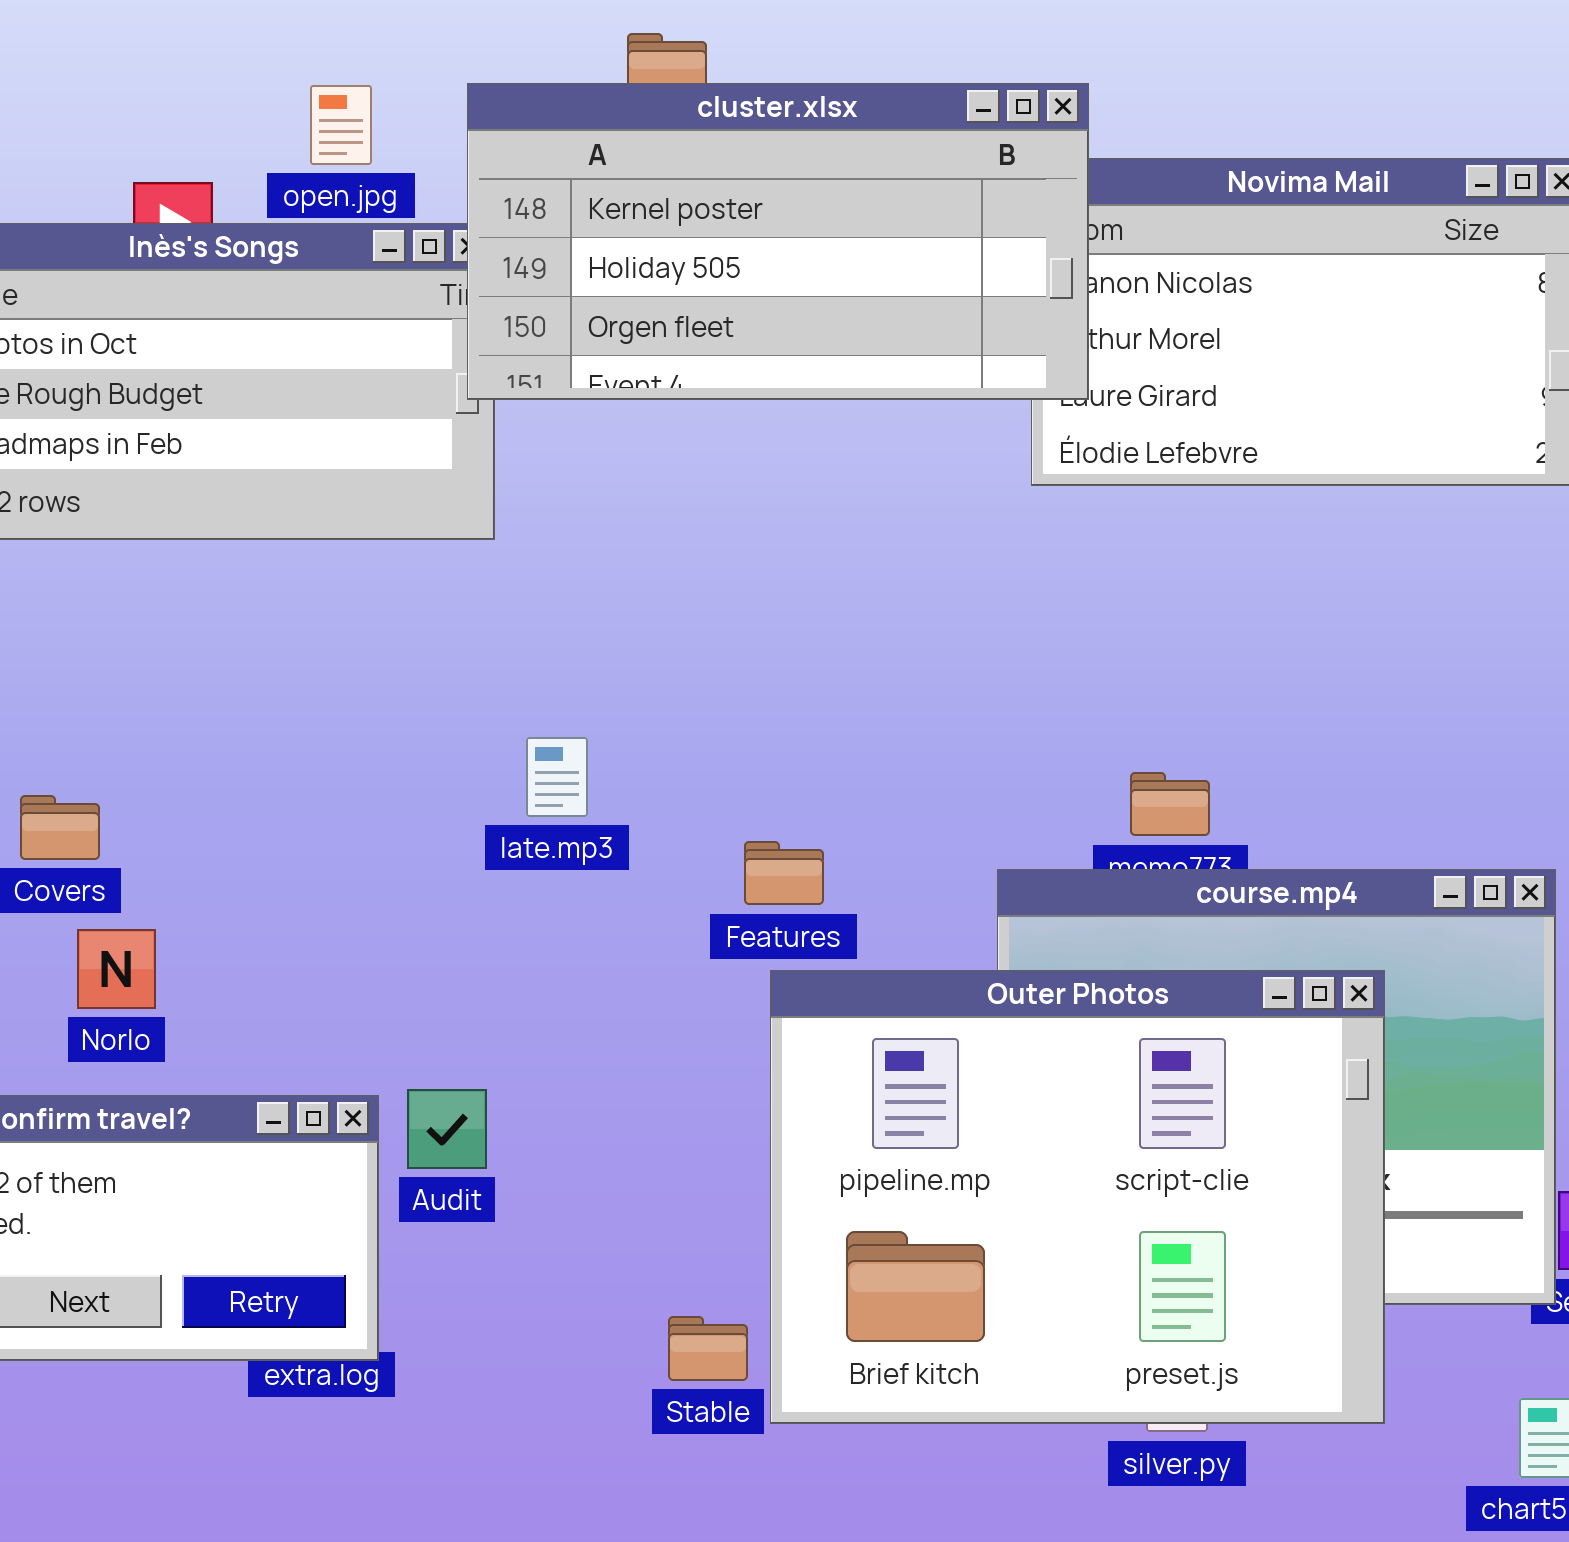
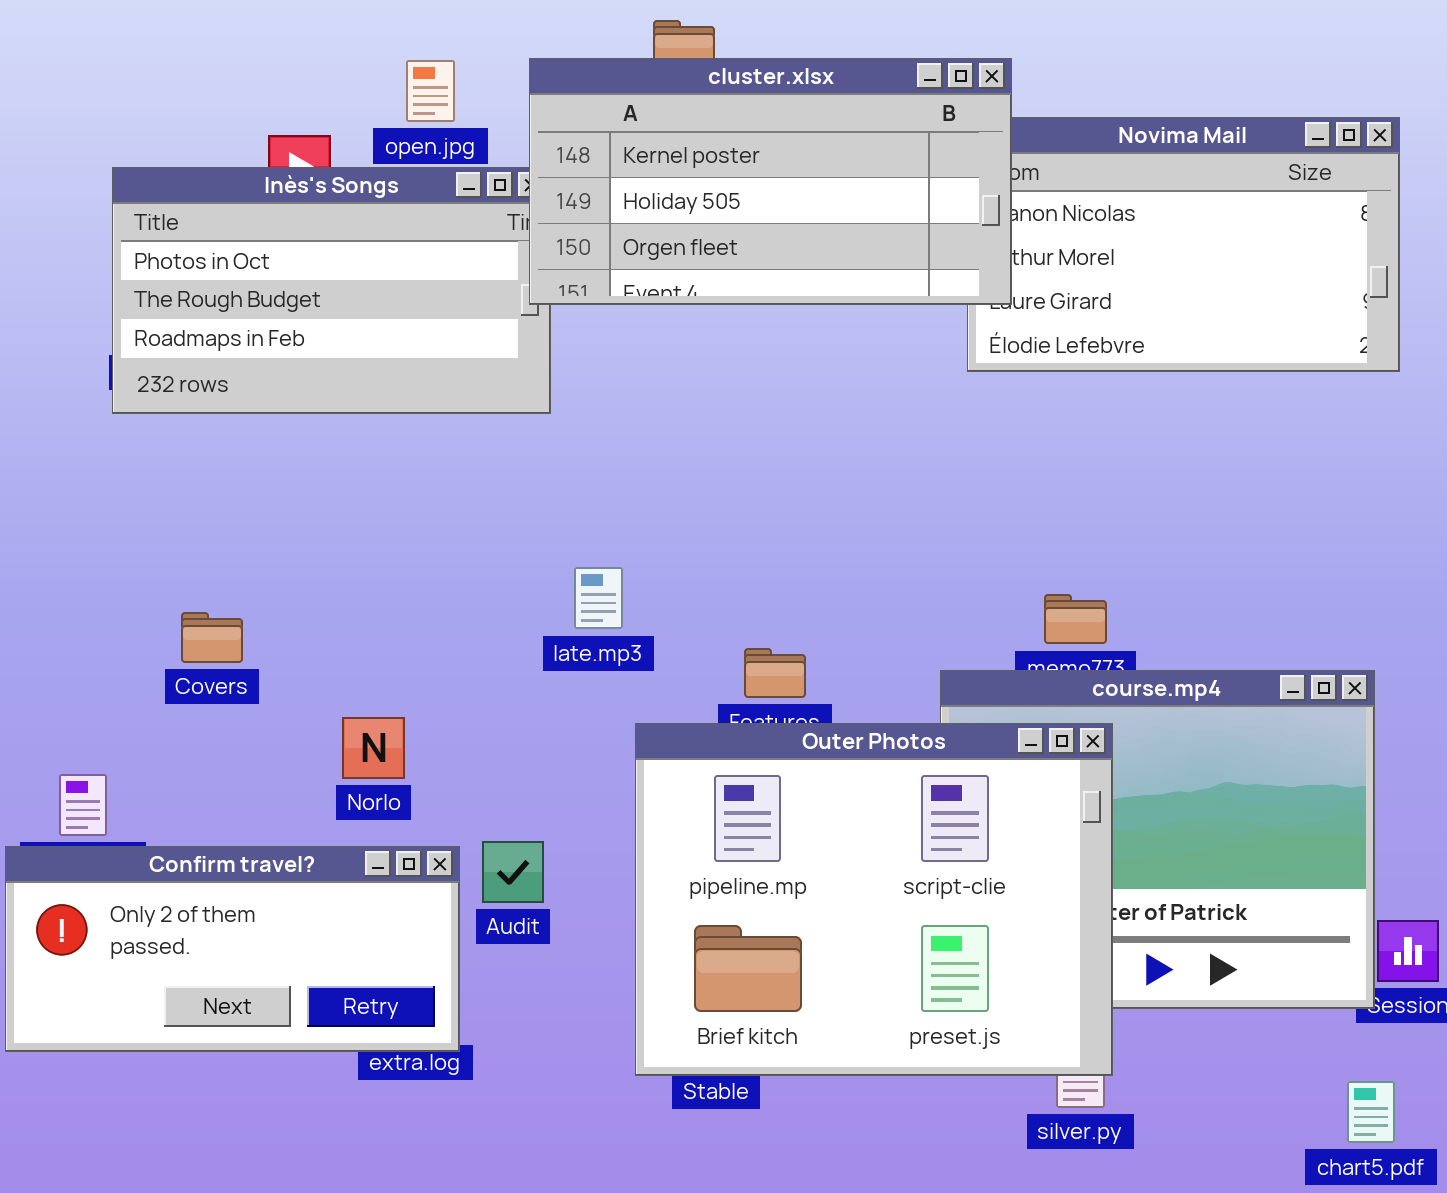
Norlo: [77,929,156,1009] -> [342,717,405,779], moved
Outer Photos: [770,970,1385,1424] -> [635,723,1113,1076], moved

